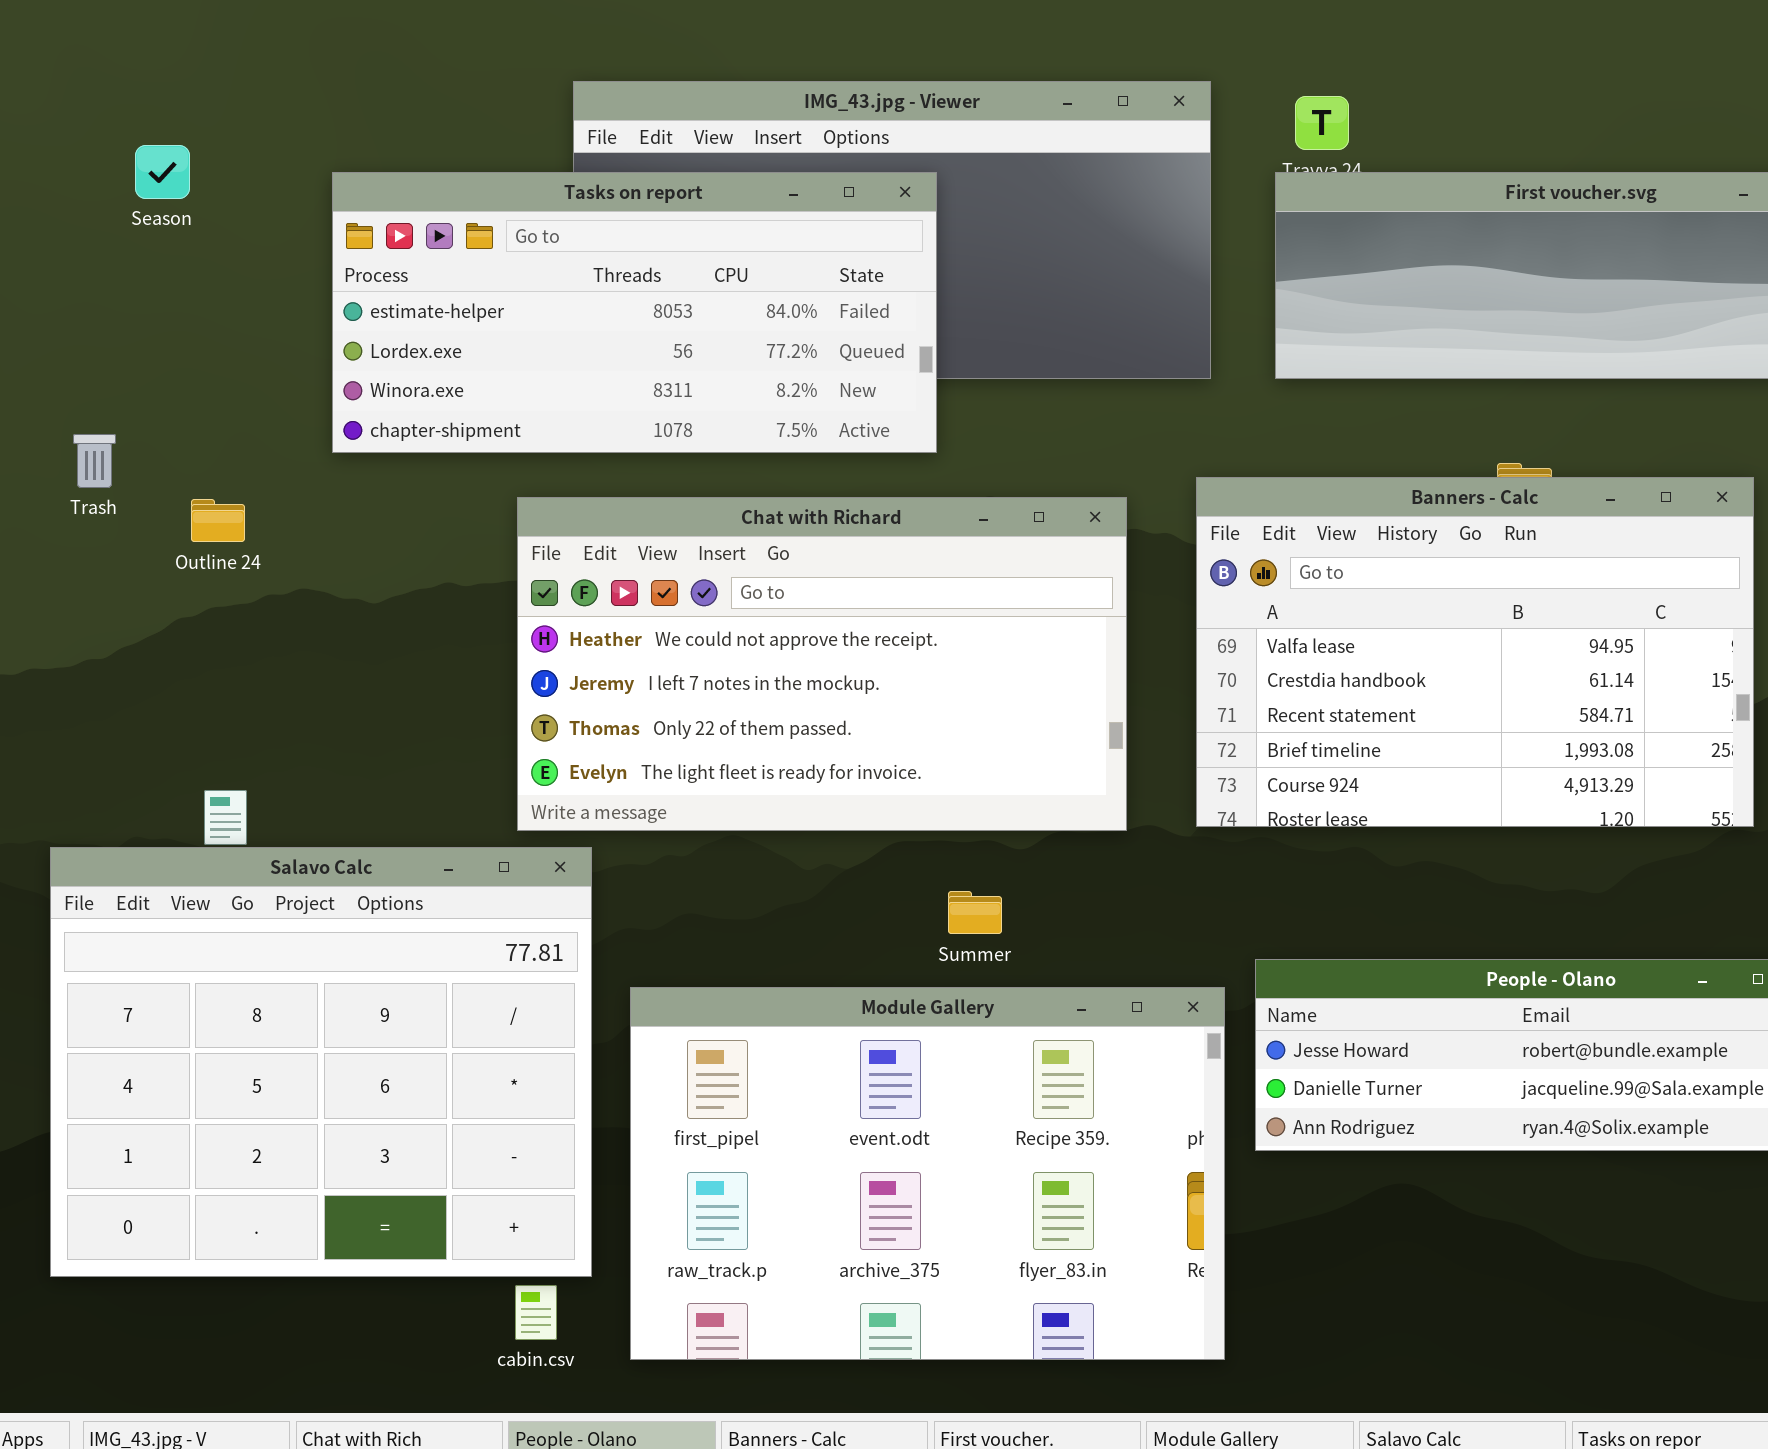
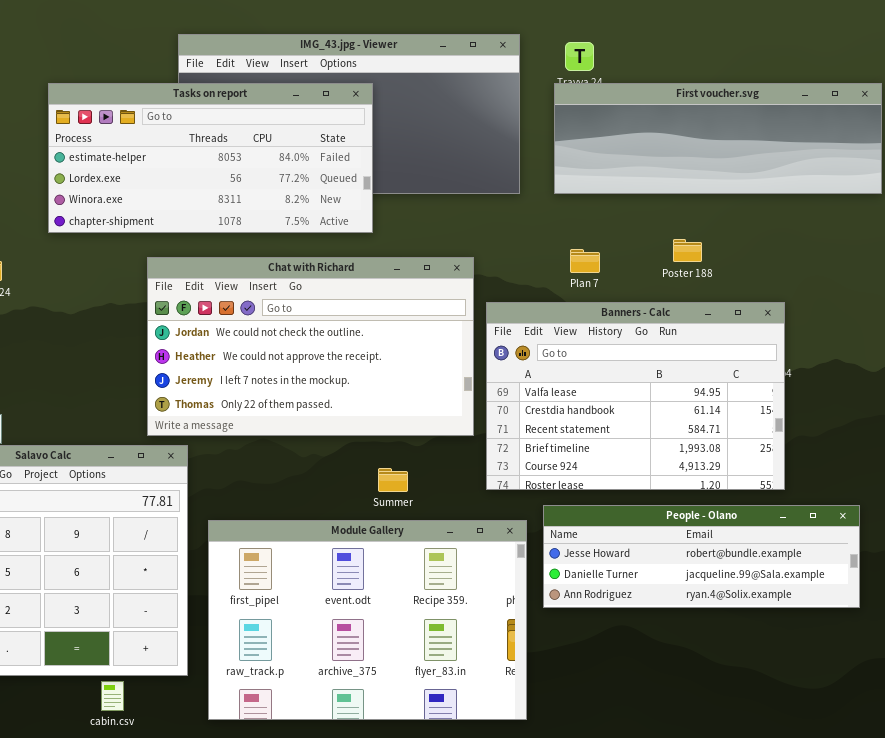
Banners - Calc: [1196,477,1754,827] -> [486,302,785,490], moved
Chat with Richard: [517,497,1127,831] -> [147,257,474,436], scrolled up 1 row
cabin.csv: [515,1285,557,1340] -> [101,681,124,711], moved

